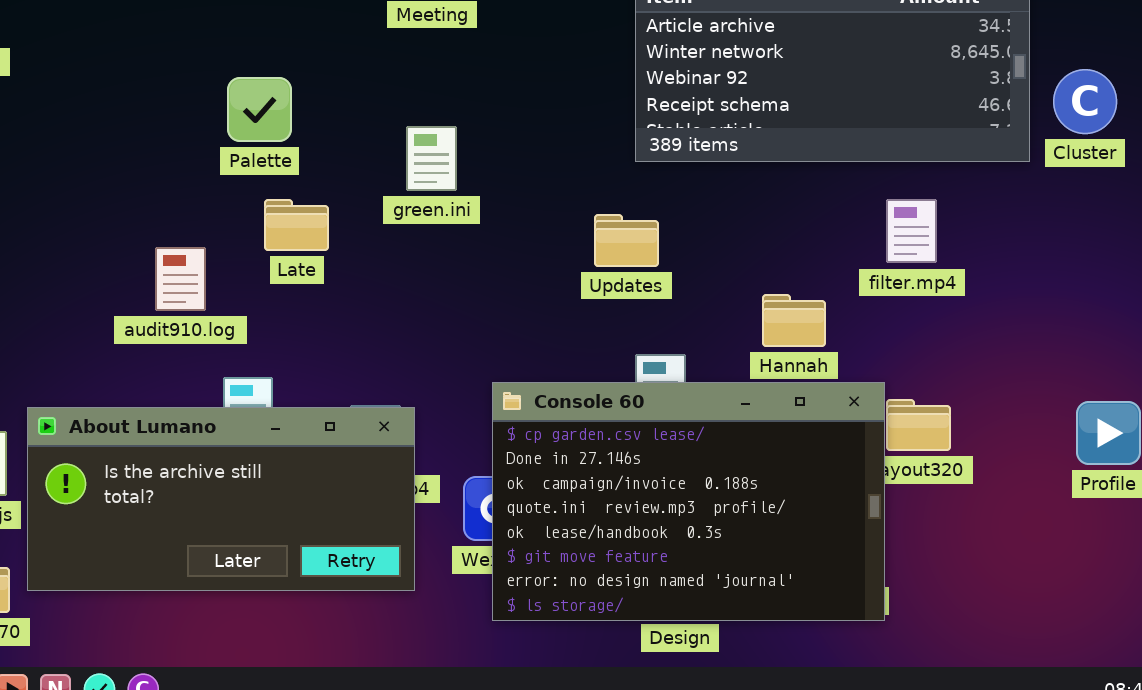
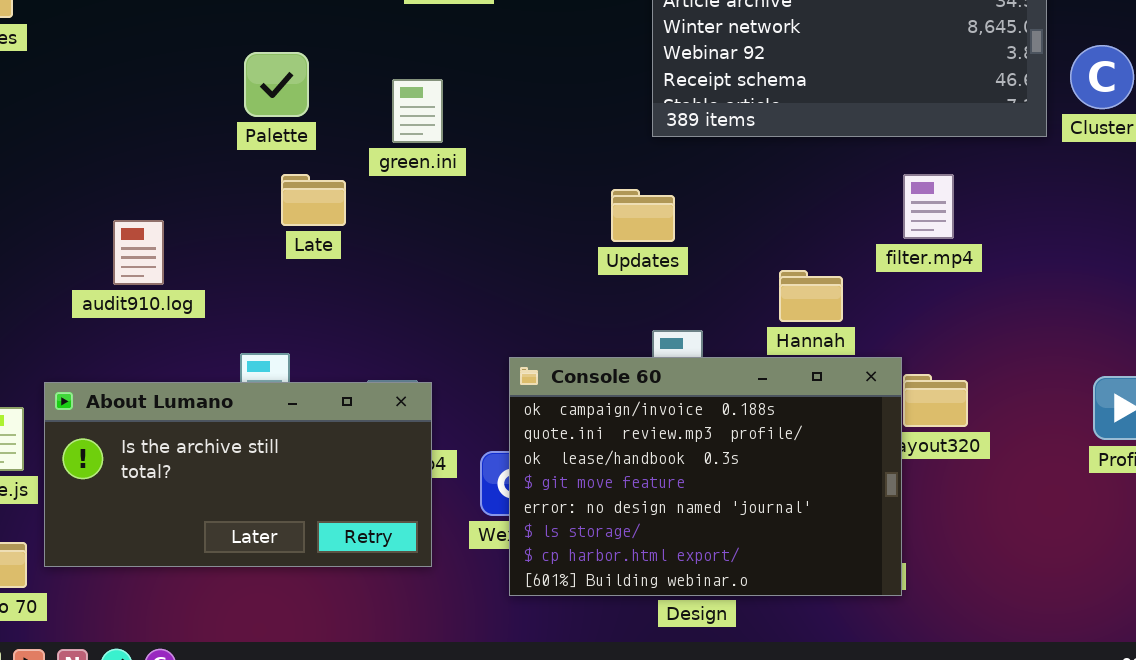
green.ini: [406,126,457,191] -> [392,79,443,143], moved
audit910.log: [155,247,206,311] -> [113,220,164,285], moved
Console 60: [492,382,885,621] -> [509,357,902,596], scrolled down 2 rows

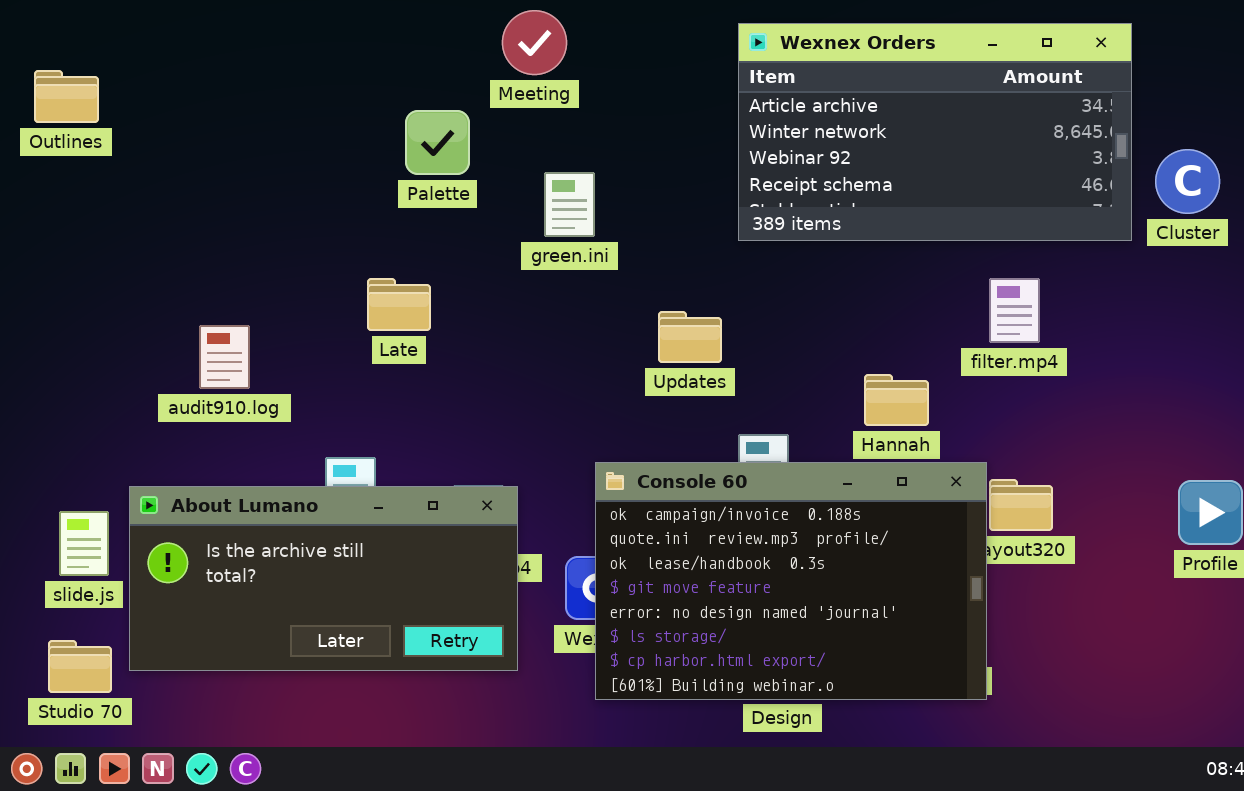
Palette: [244,52,309,117] -> [405,110,470,175], moved
green.ini: [392,79,443,143] -> [544,172,595,237], moved
Updates: [611,189,675,242] -> [658,311,722,363], moved

